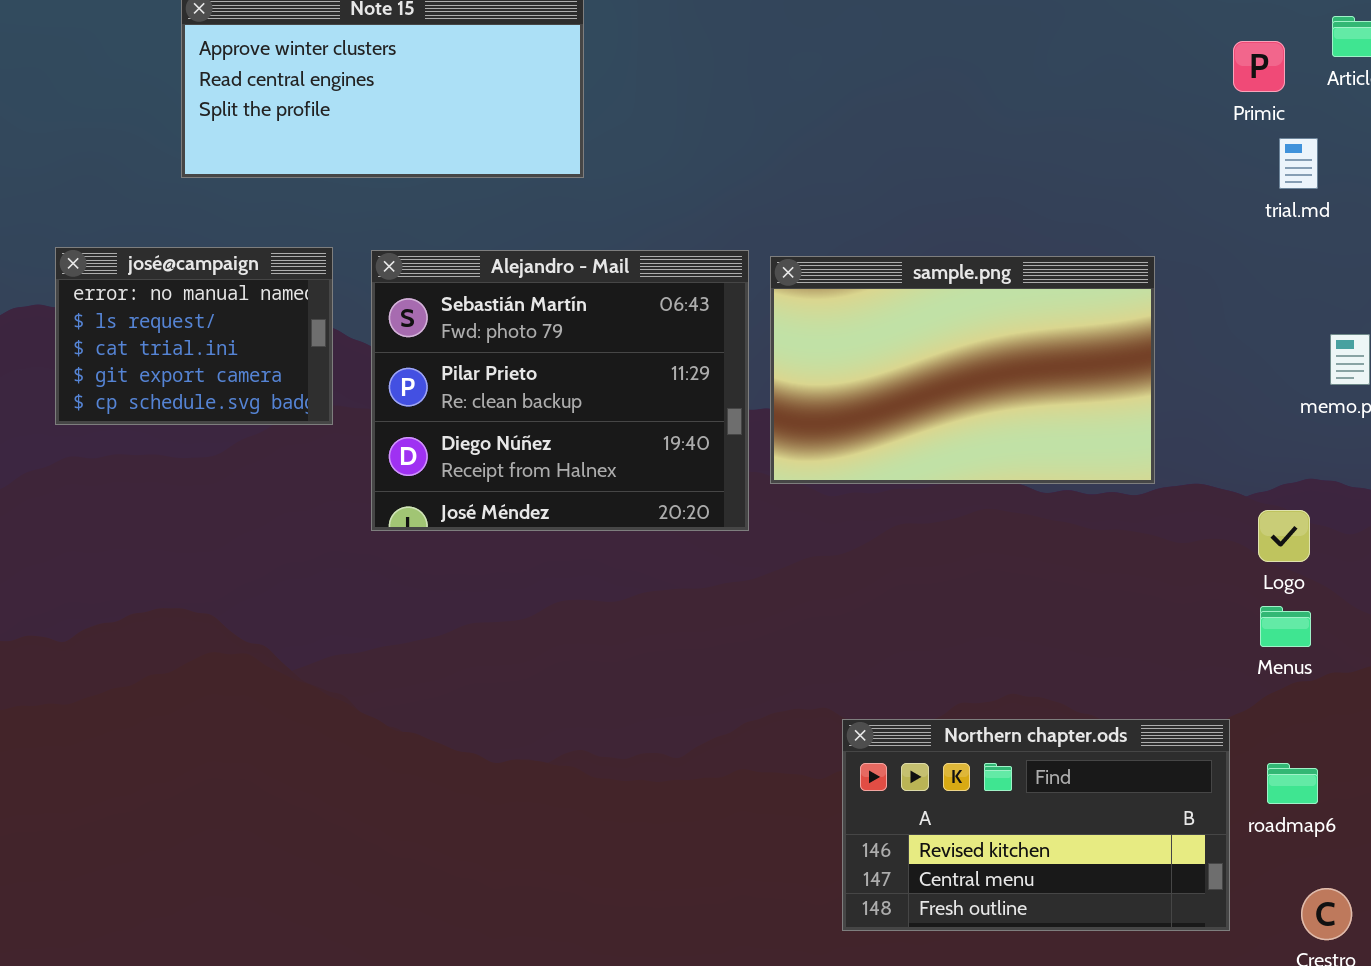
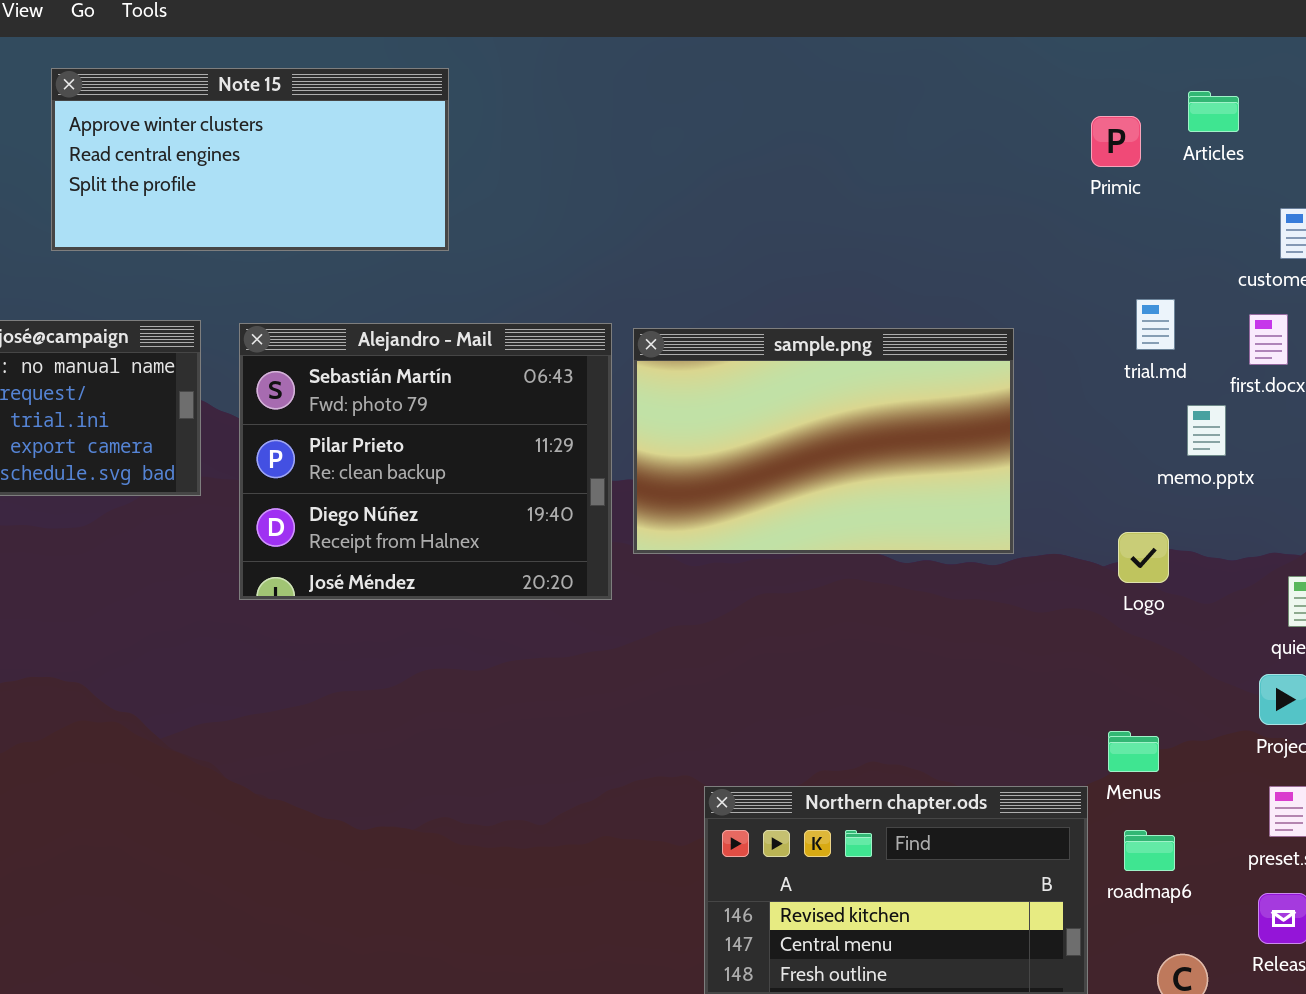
trial.md: [1279,138,1318,189] -> [1136,299,1175,350], moved
Logo: [1258,510,1310,562] -> [1118,532,1169,583], moved
Menus: [1260,606,1311,647] -> [1108,731,1159,772], moved

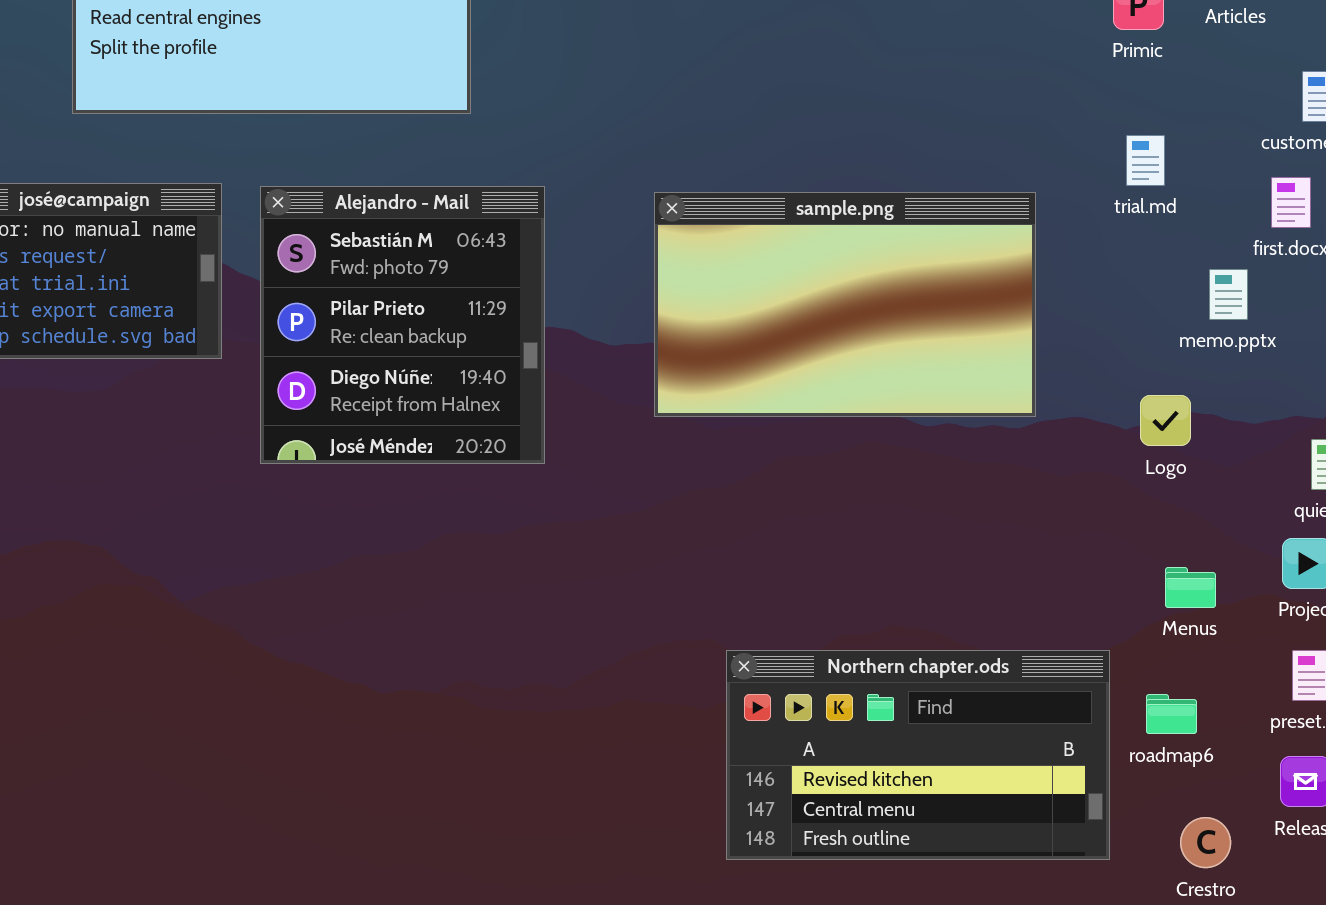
trial.md: [1136,299,1175,350] -> [1126,135,1165,186], moved
Alejandro - Mail: [239,323,612,600] -> [260,186,545,464], resized
Menus: [1108,731,1159,772] -> [1165,567,1216,608], moved

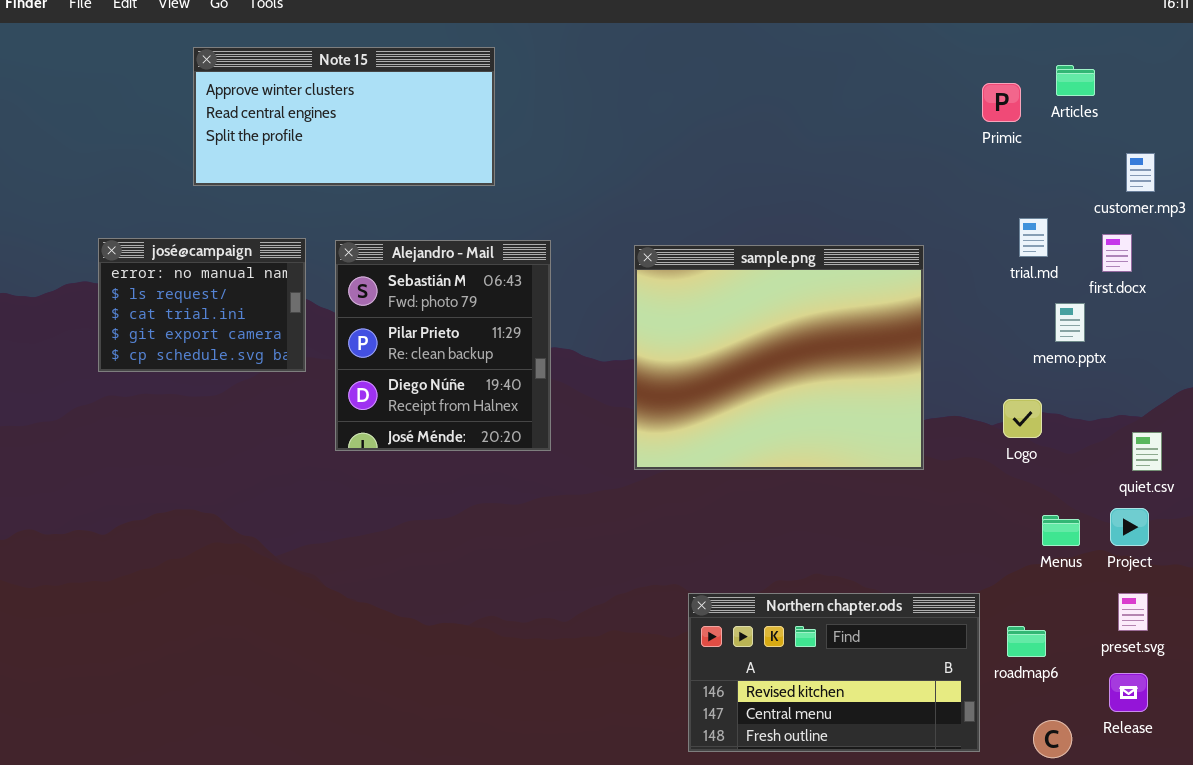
trial.md: [1126,135,1165,186] -> [1019,218,1048,257], moved
sample.png: [654,192,1036,417] -> [634,245,924,470], resized
Menus: [1165,567,1216,608] -> [1042,515,1080,546], moved

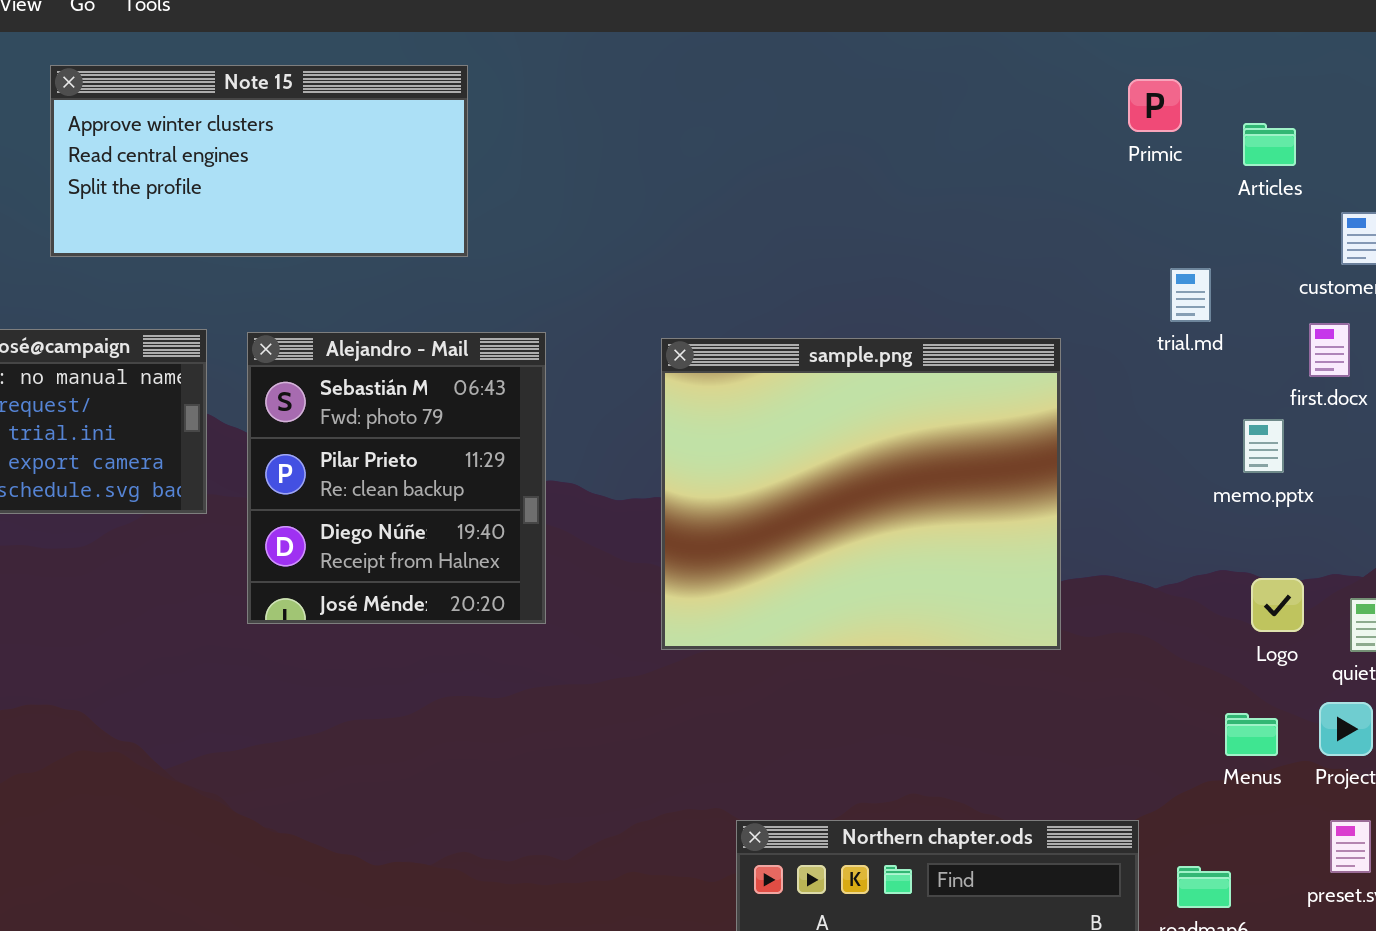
Articles: [1056,65,1095,96] -> [1243,123,1296,166], moved
Primic: [982,83,1021,122] -> [1128,79,1182,132], moved
trial.md: [1019,218,1048,257] -> [1170,268,1211,322], moved
Logo: [1003,399,1042,438] -> [1251,578,1304,632], moved

